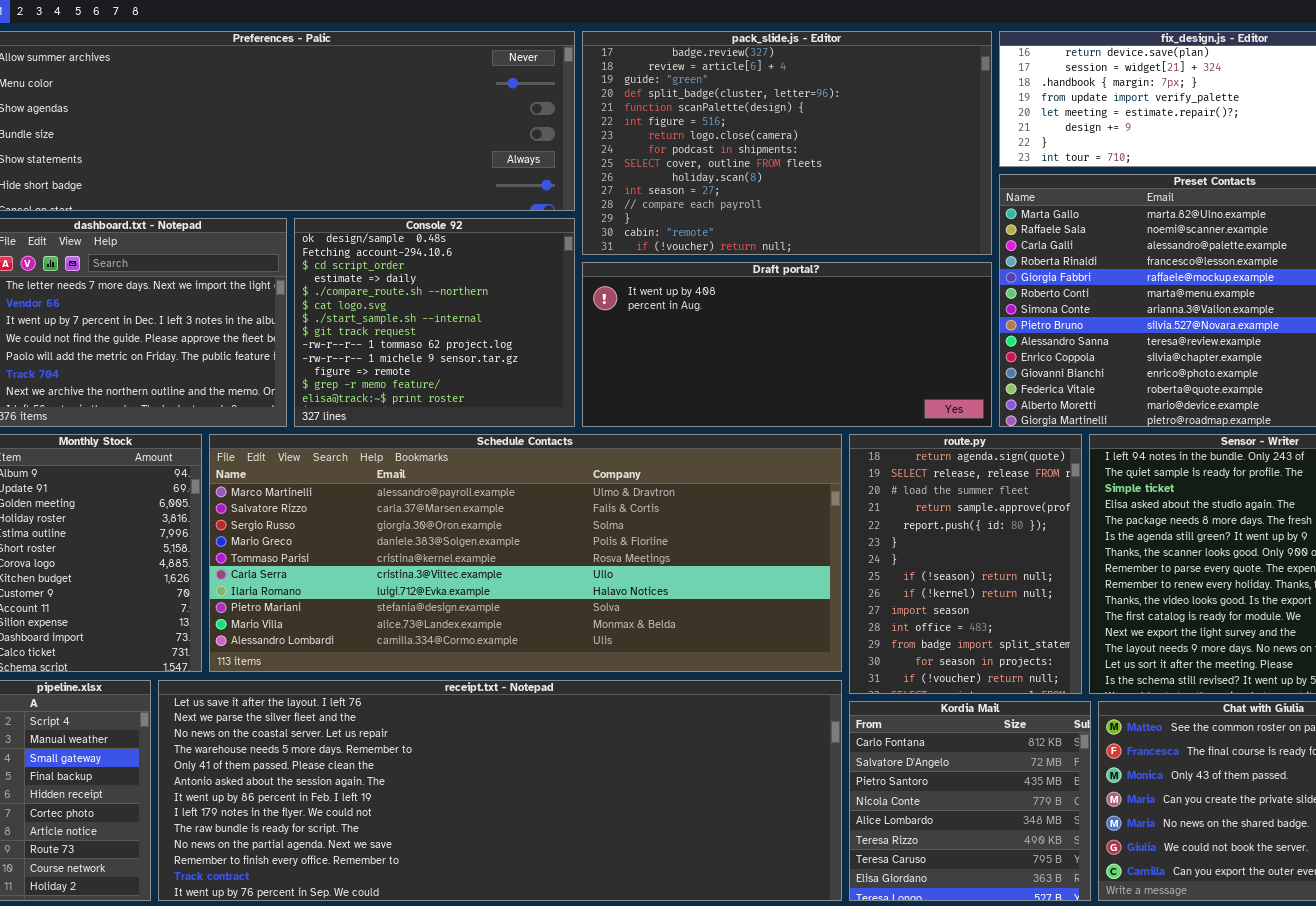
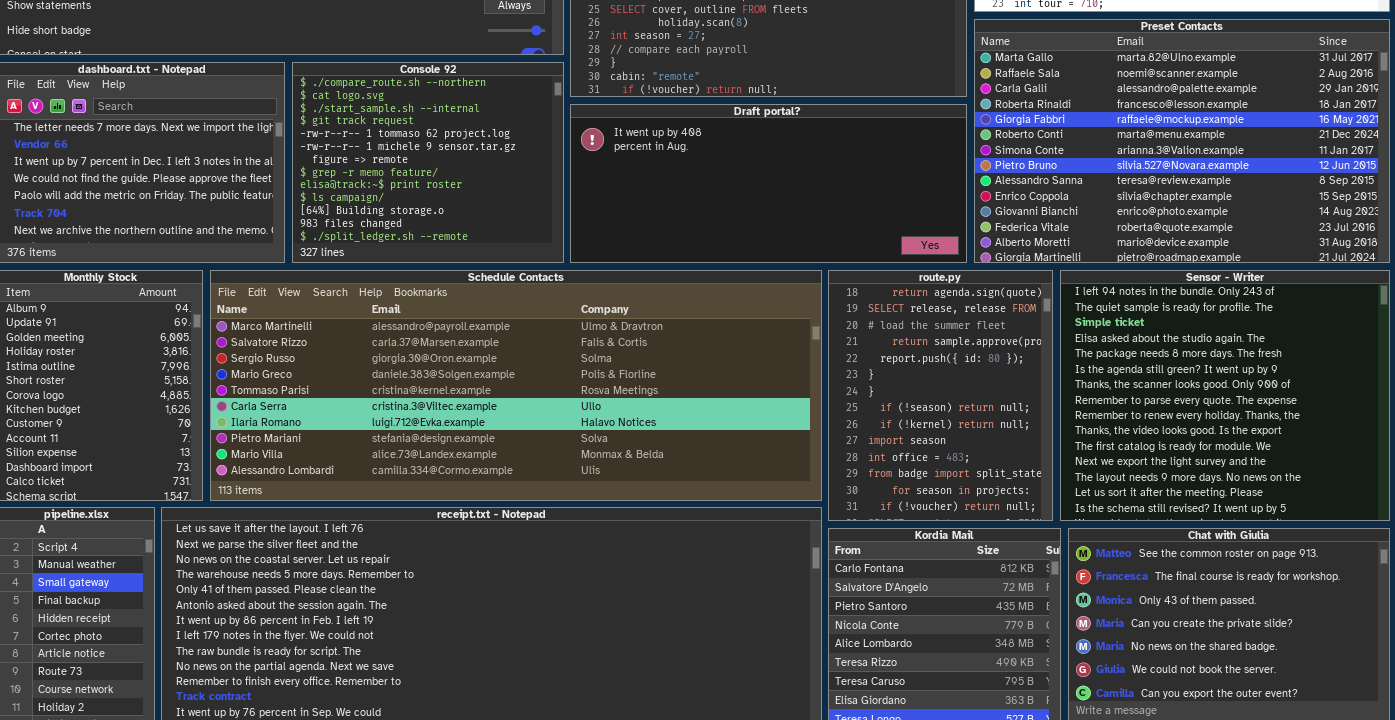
Console 92: [294,218,575,427] -> [292,62,564,263], scrolled down 4 rows

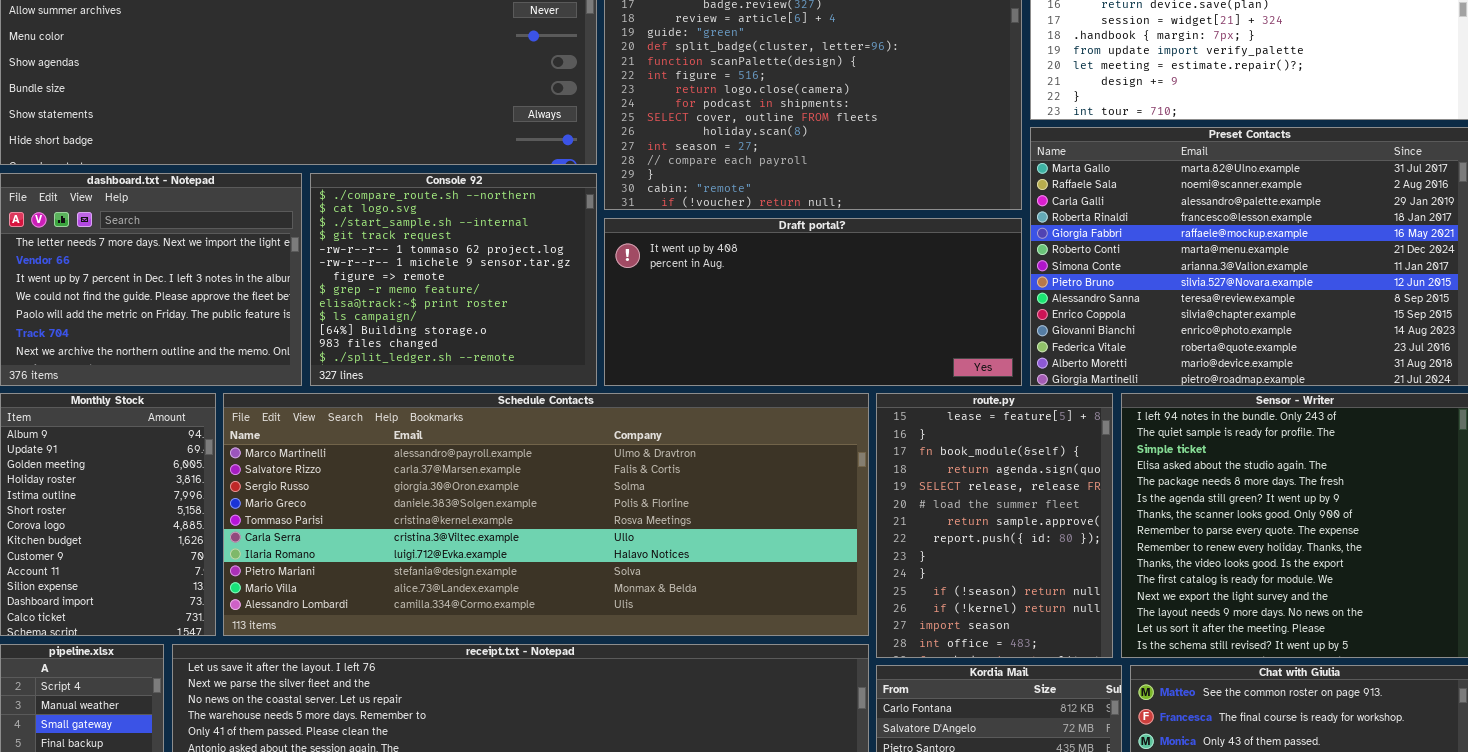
route.py: [828,270,1053,521] -> [876,393,1113,658], scrolled up 3 rows

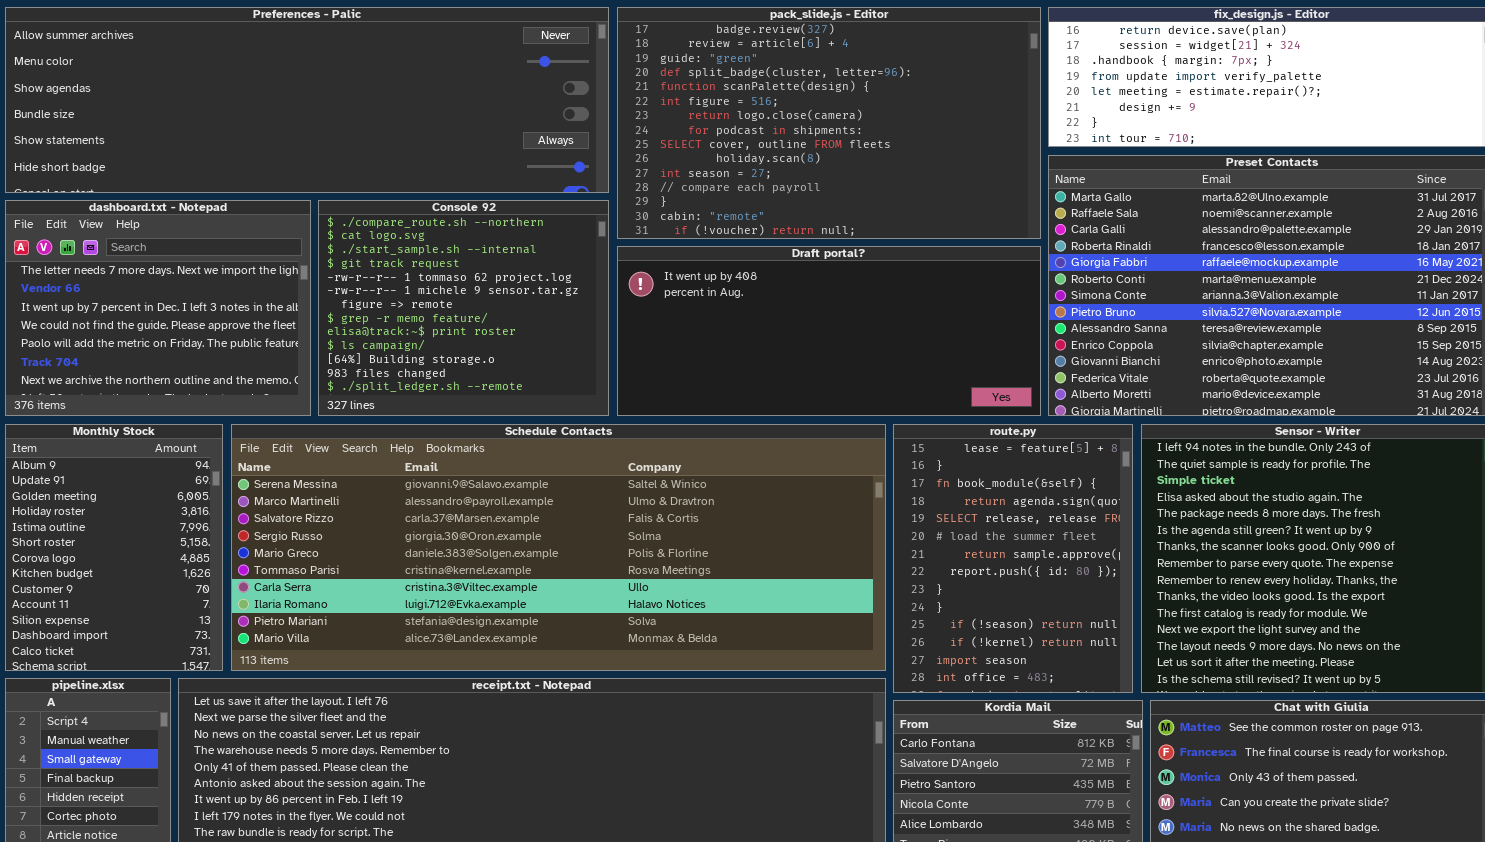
Schedule Contacts: [223,393,869,636] -> [231,424,886,671], scrolled up 1 row

